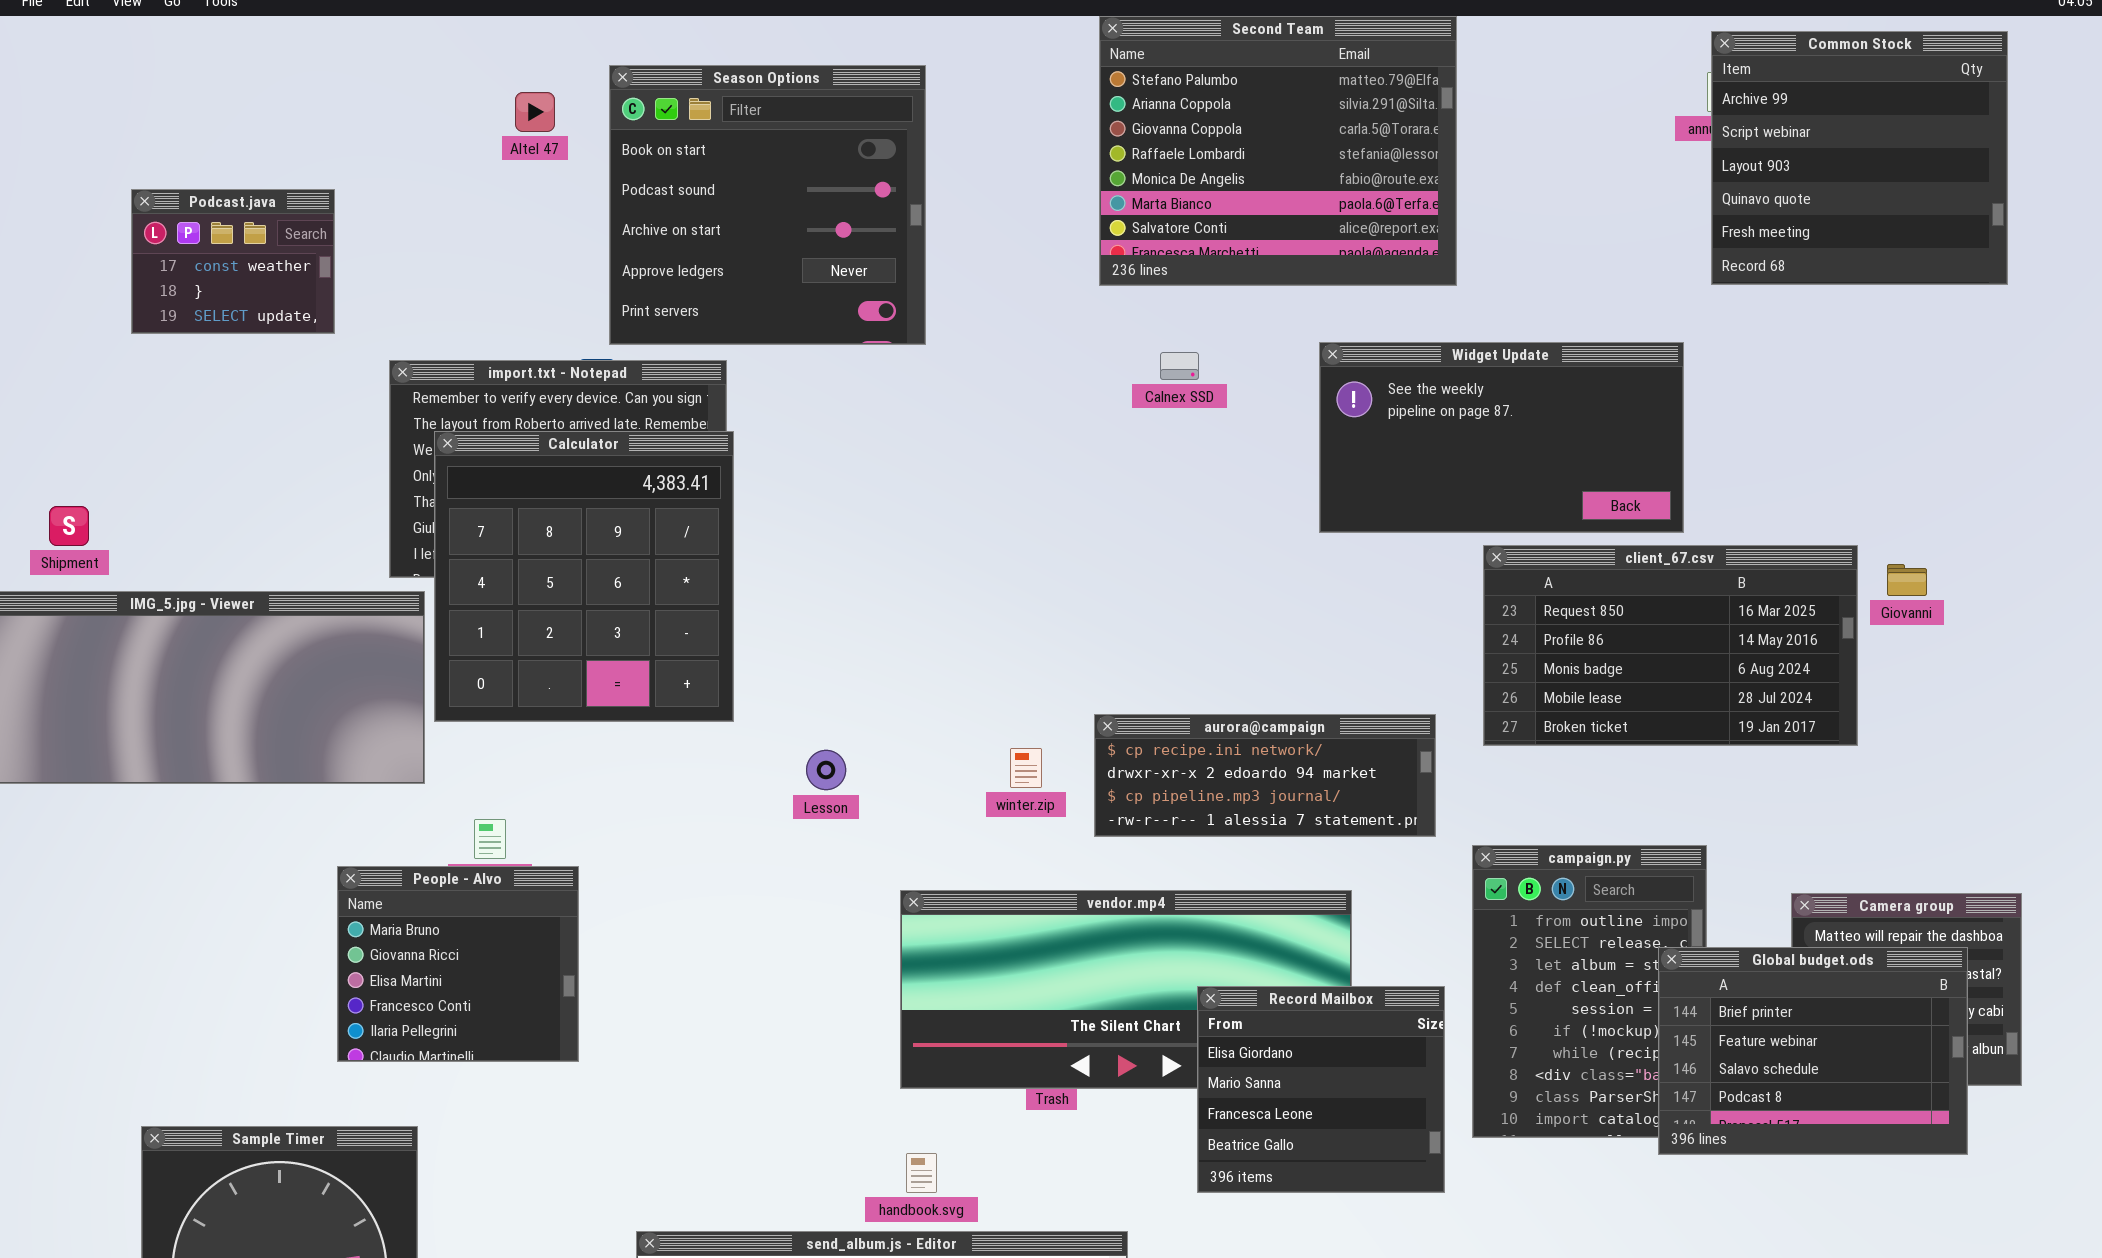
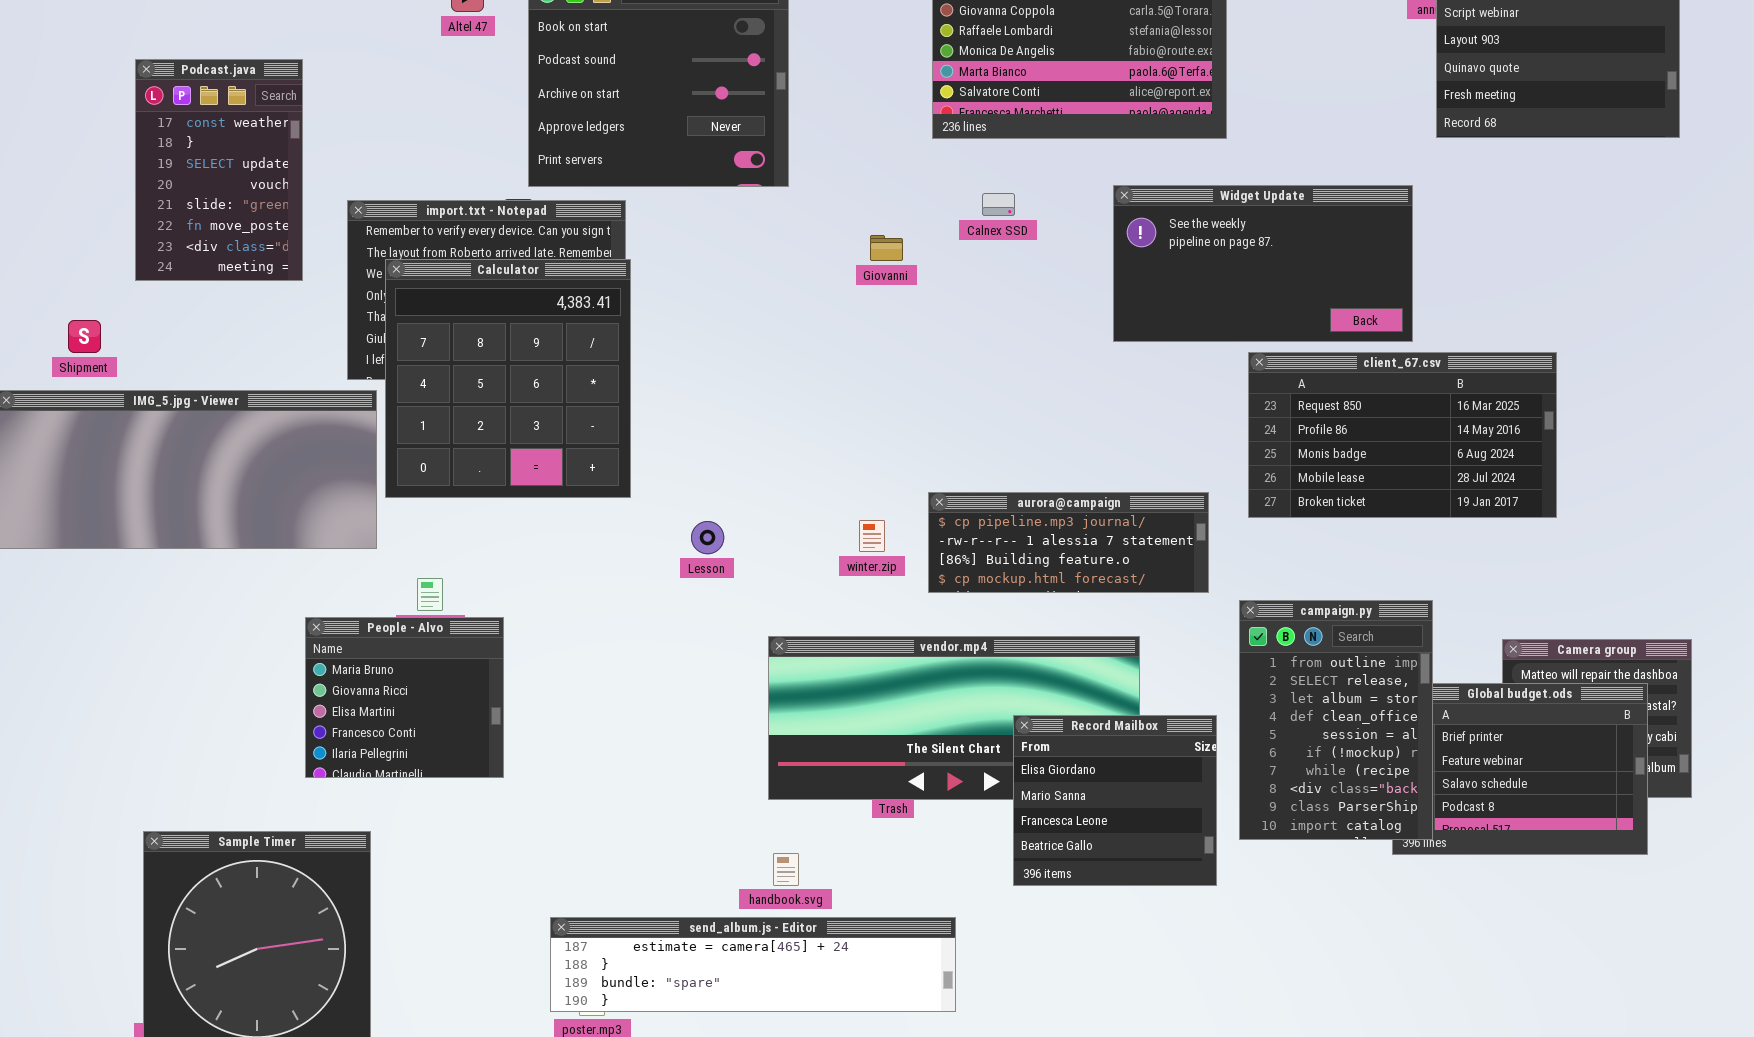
Podcast.java: [131,189,335,334] -> [135,59,303,281], resized
Giovanni: [1887,564,1927,596] -> [870,235,903,261], moved
aurora@campaign: [1094,714,1436,837] -> [928,492,1209,593], scrolled down 2 rows
campaign.py: [1472,845,1707,1138] -> [1239,600,1433,840], raised

